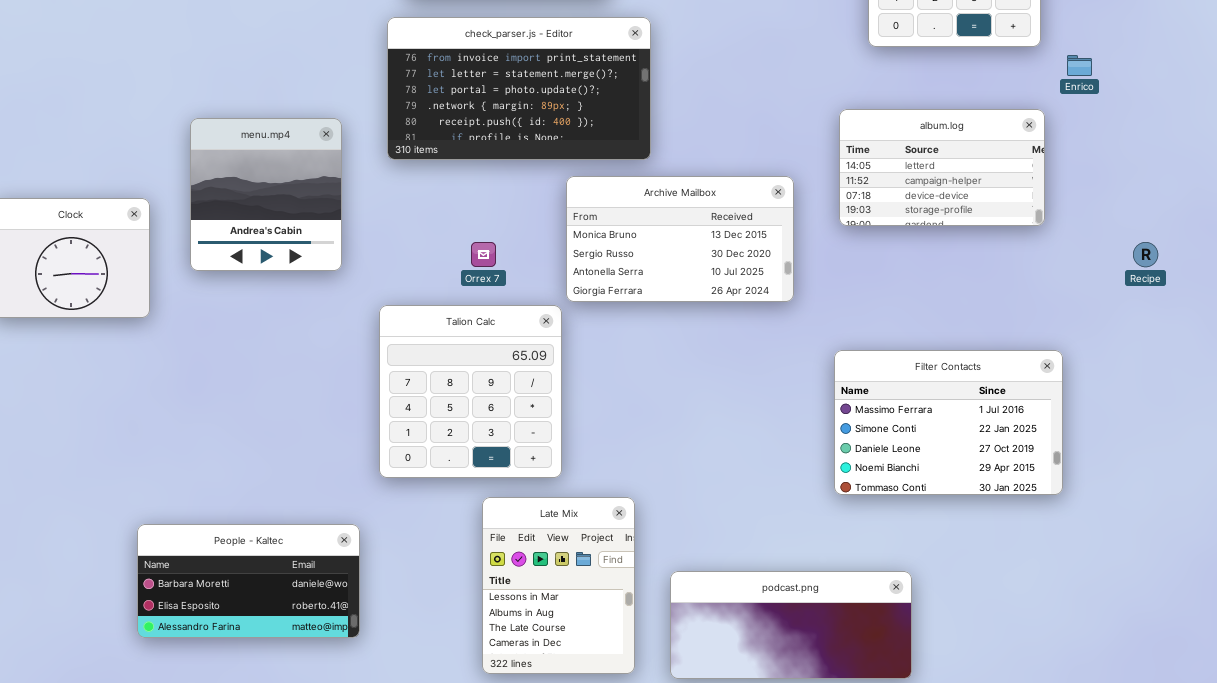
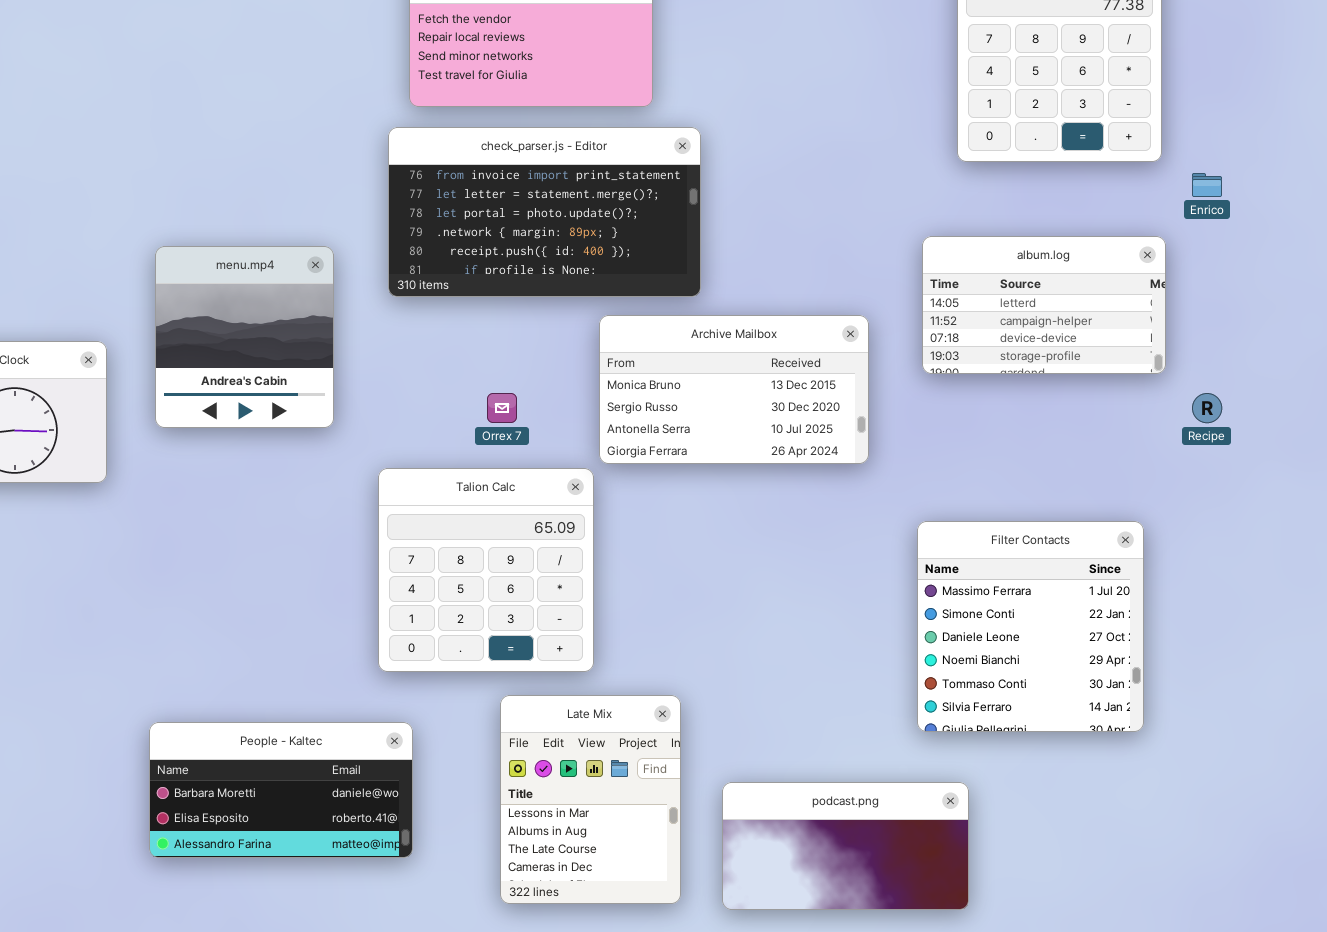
Recipe: [1133,242,1158,267] -> [1192,393,1222,423], moved
Filter Contacts: [834,350,1063,495] -> [917,521,1144,732], resized
People - Kaltec: [137,524,360,638] -> [149,722,413,858], moved
podcast.png: [670,571,912,679] -> [722,782,969,910], resized

